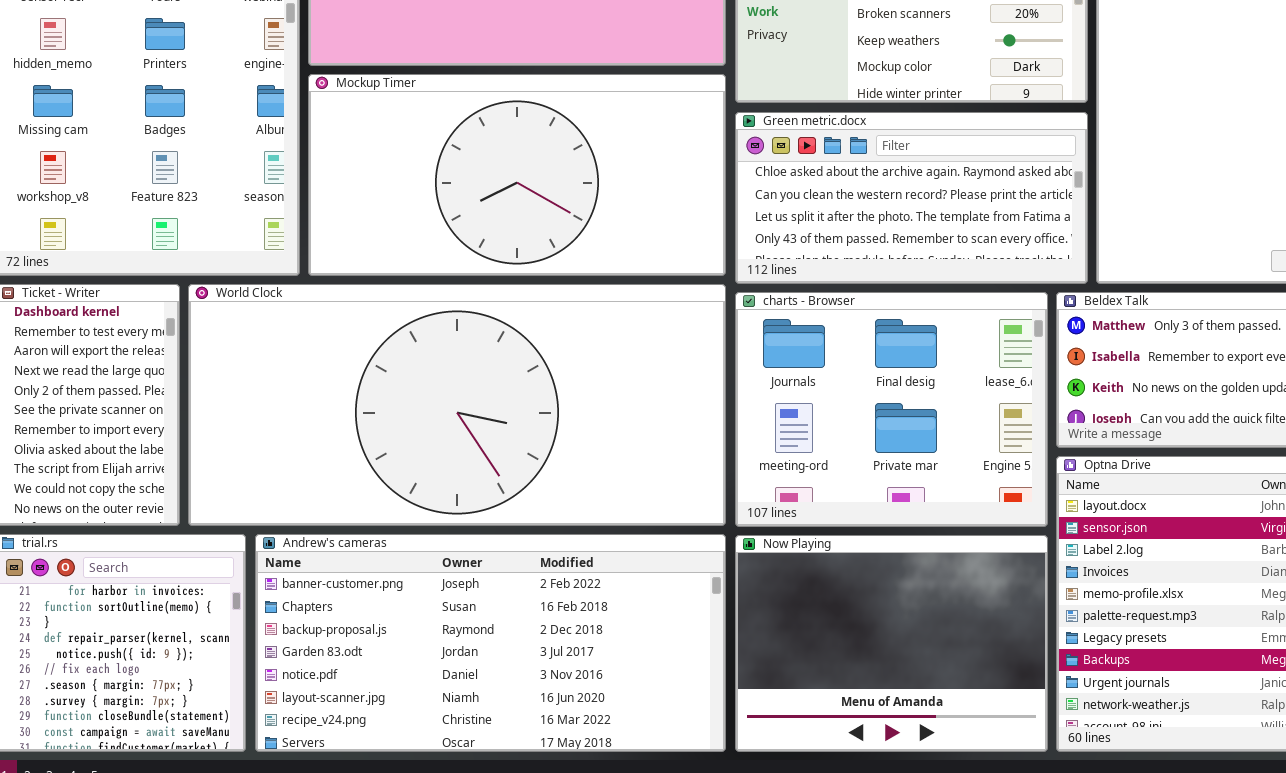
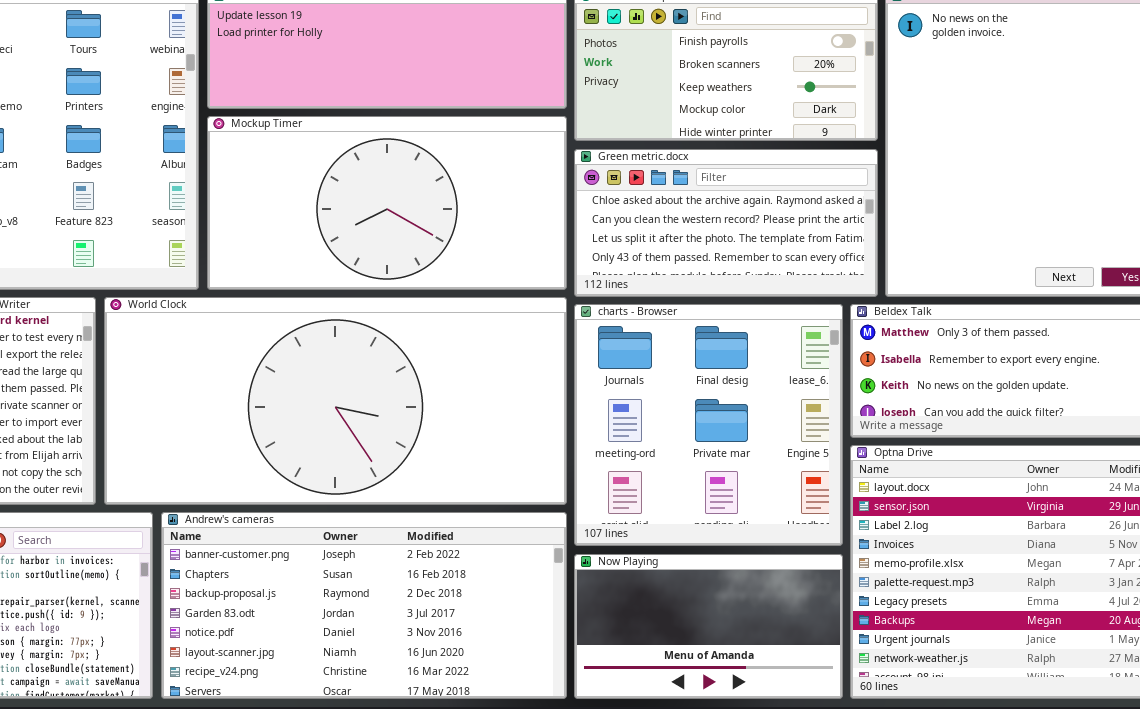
charts - Browser: [735,292,1048,527] -> [574,304,843,546], resized
Now Playing: [735,535,1048,752] -> [574,554,843,699], resized

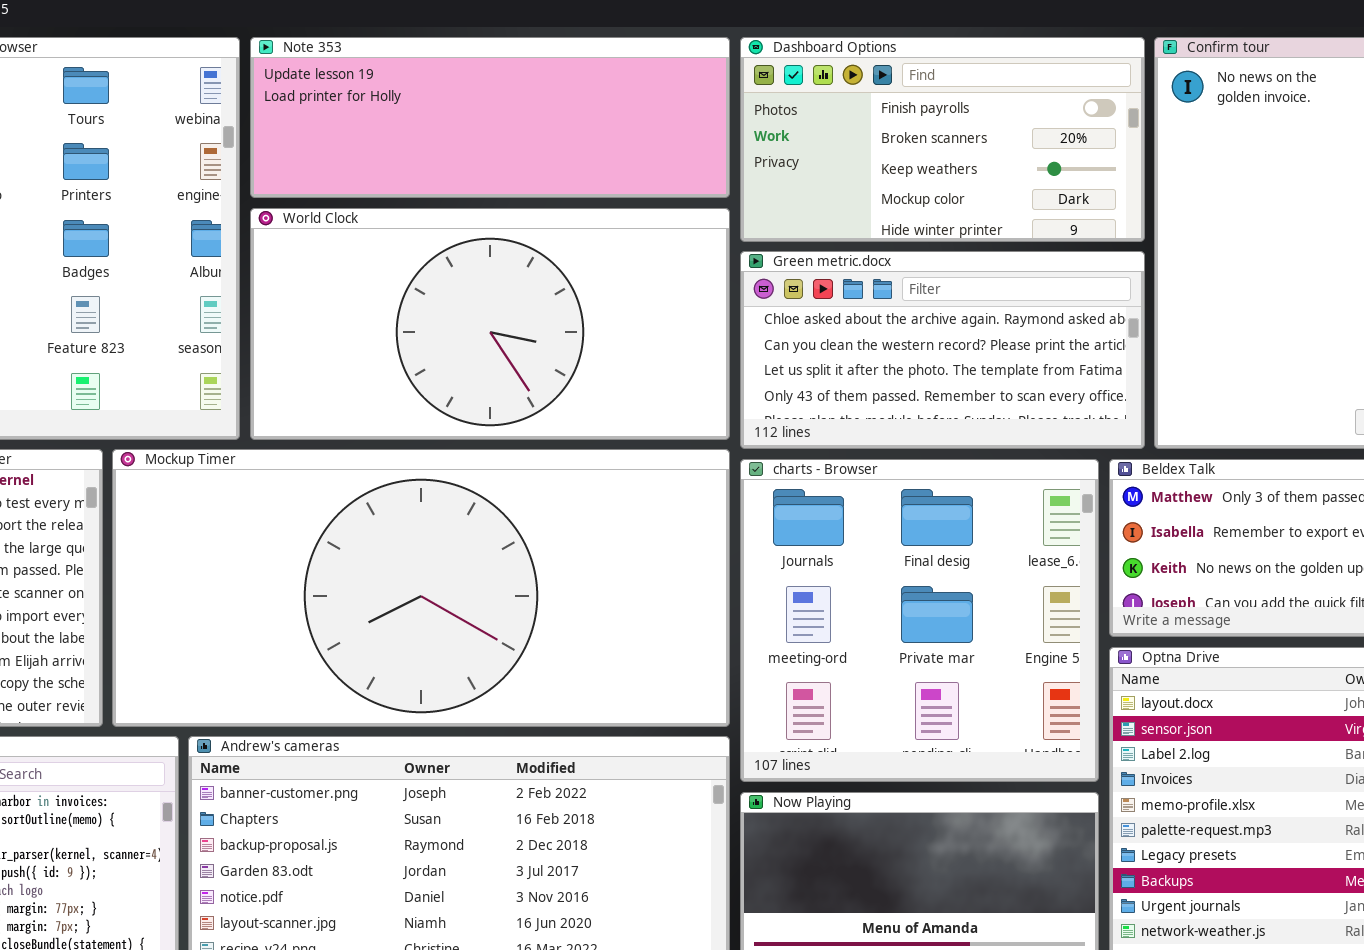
Mockup Timer: [207,116,567,290] -> [112,449,730,727], moved, resized
World Clock: [104,297,567,505] -> [250,208,730,440], moved, resized

